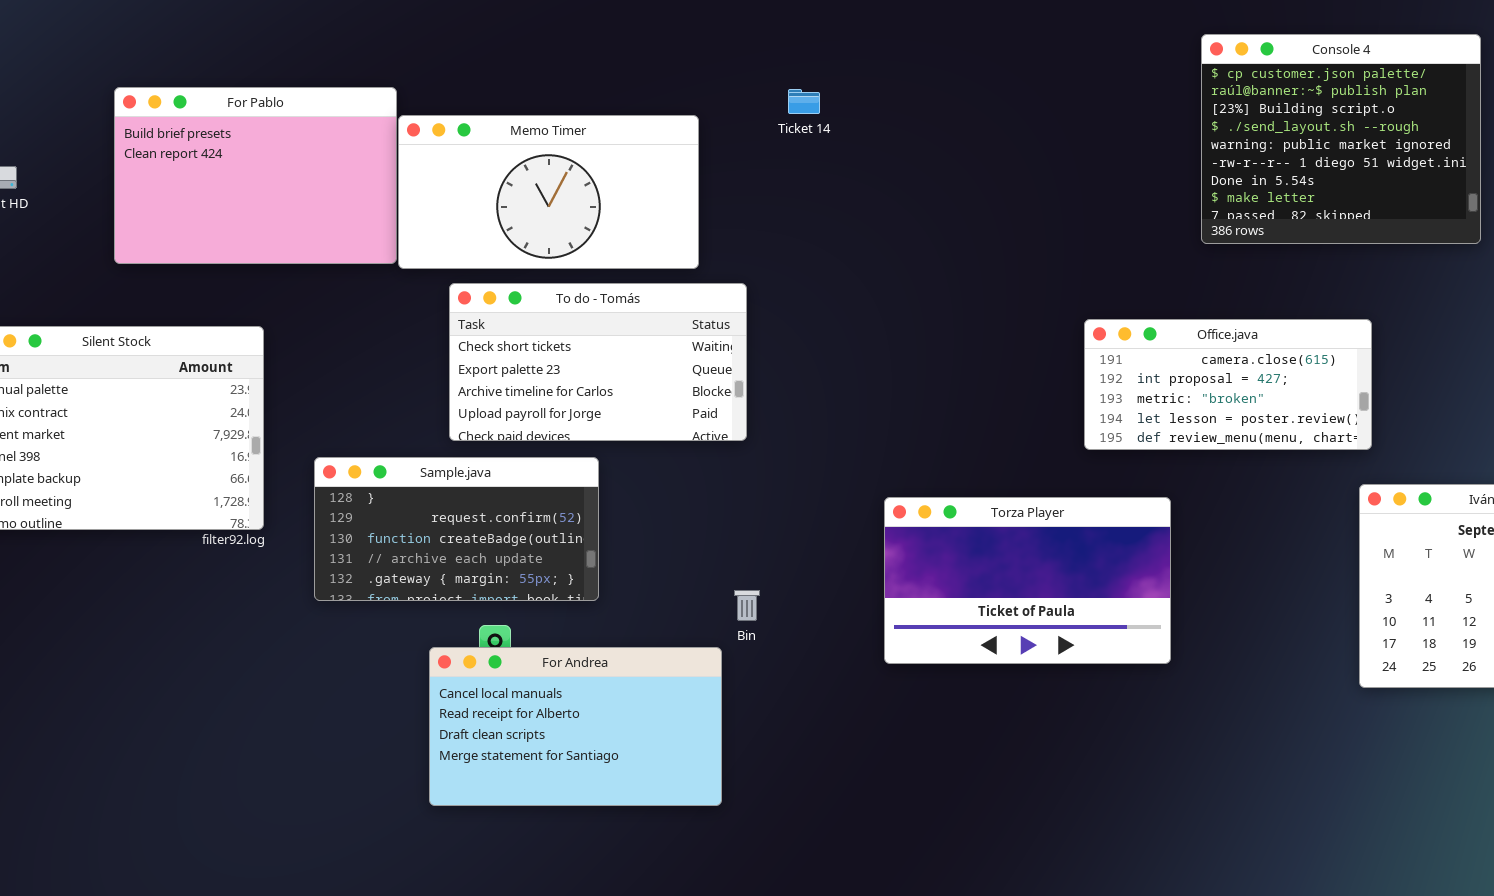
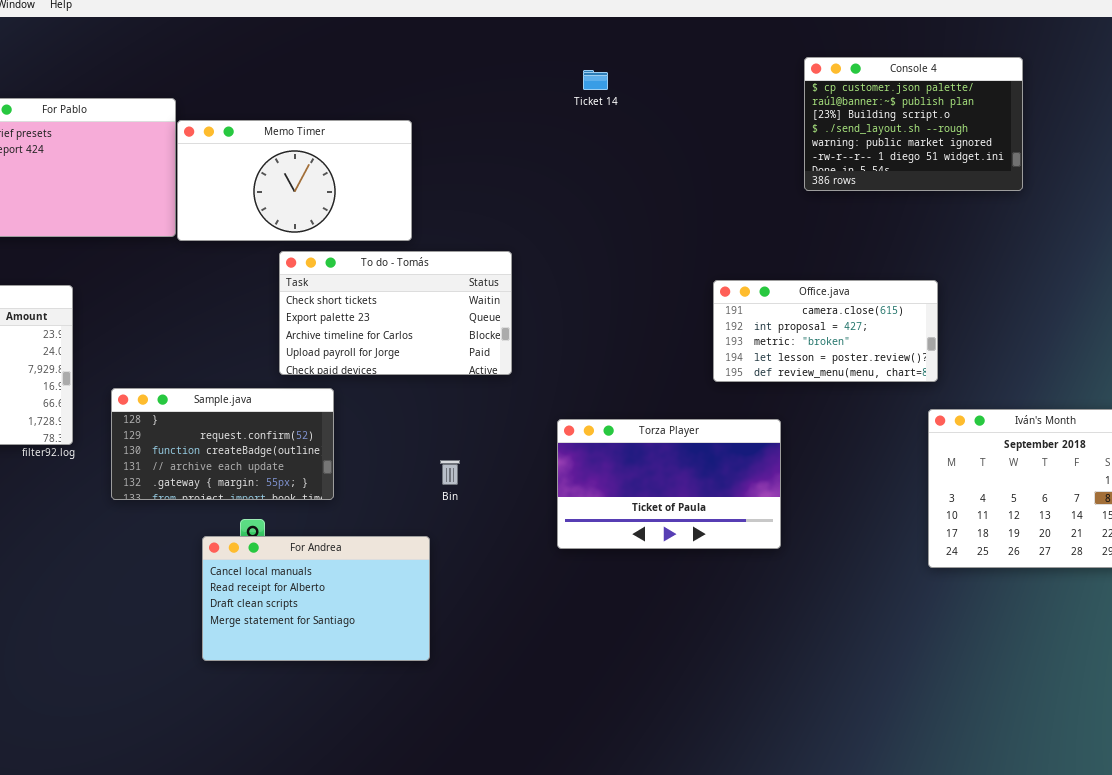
Console 4: [1201,34,1481,244] -> [804,57,1023,191], resized
Ticket 14: [788,89,820,114] -> [583,70,608,90], moved
To do - Tomás: [449,283,747,441] -> [279,251,512,375], moved
Bin: [734,590,760,621] -> [440,460,460,485], moved

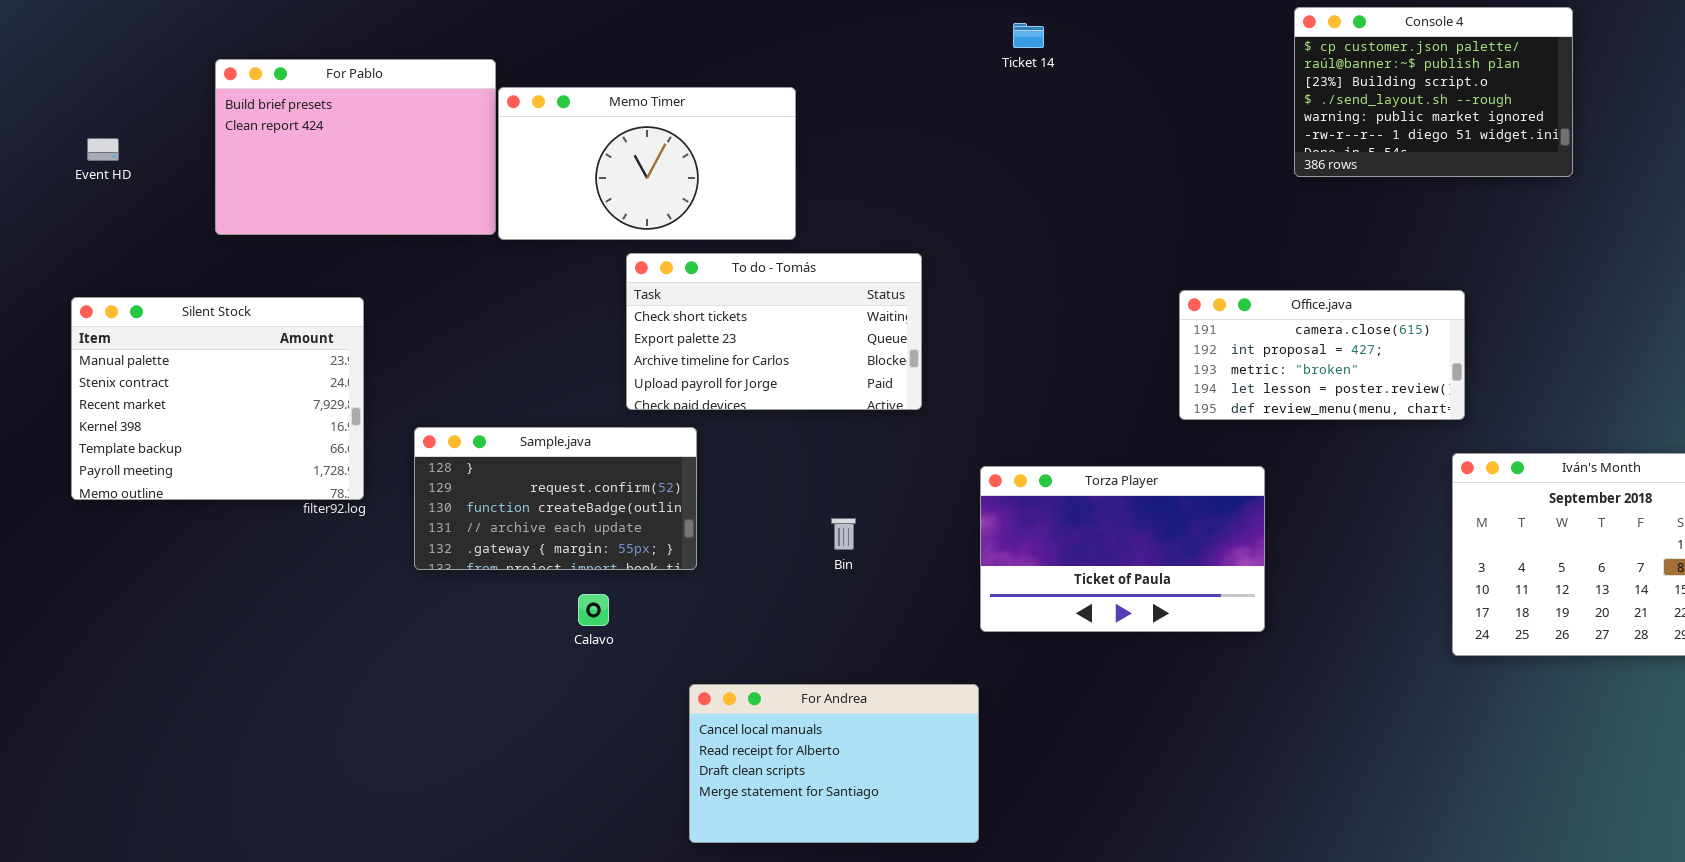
For Andrea: [202,536,430,661] -> [689,684,979,843], moved

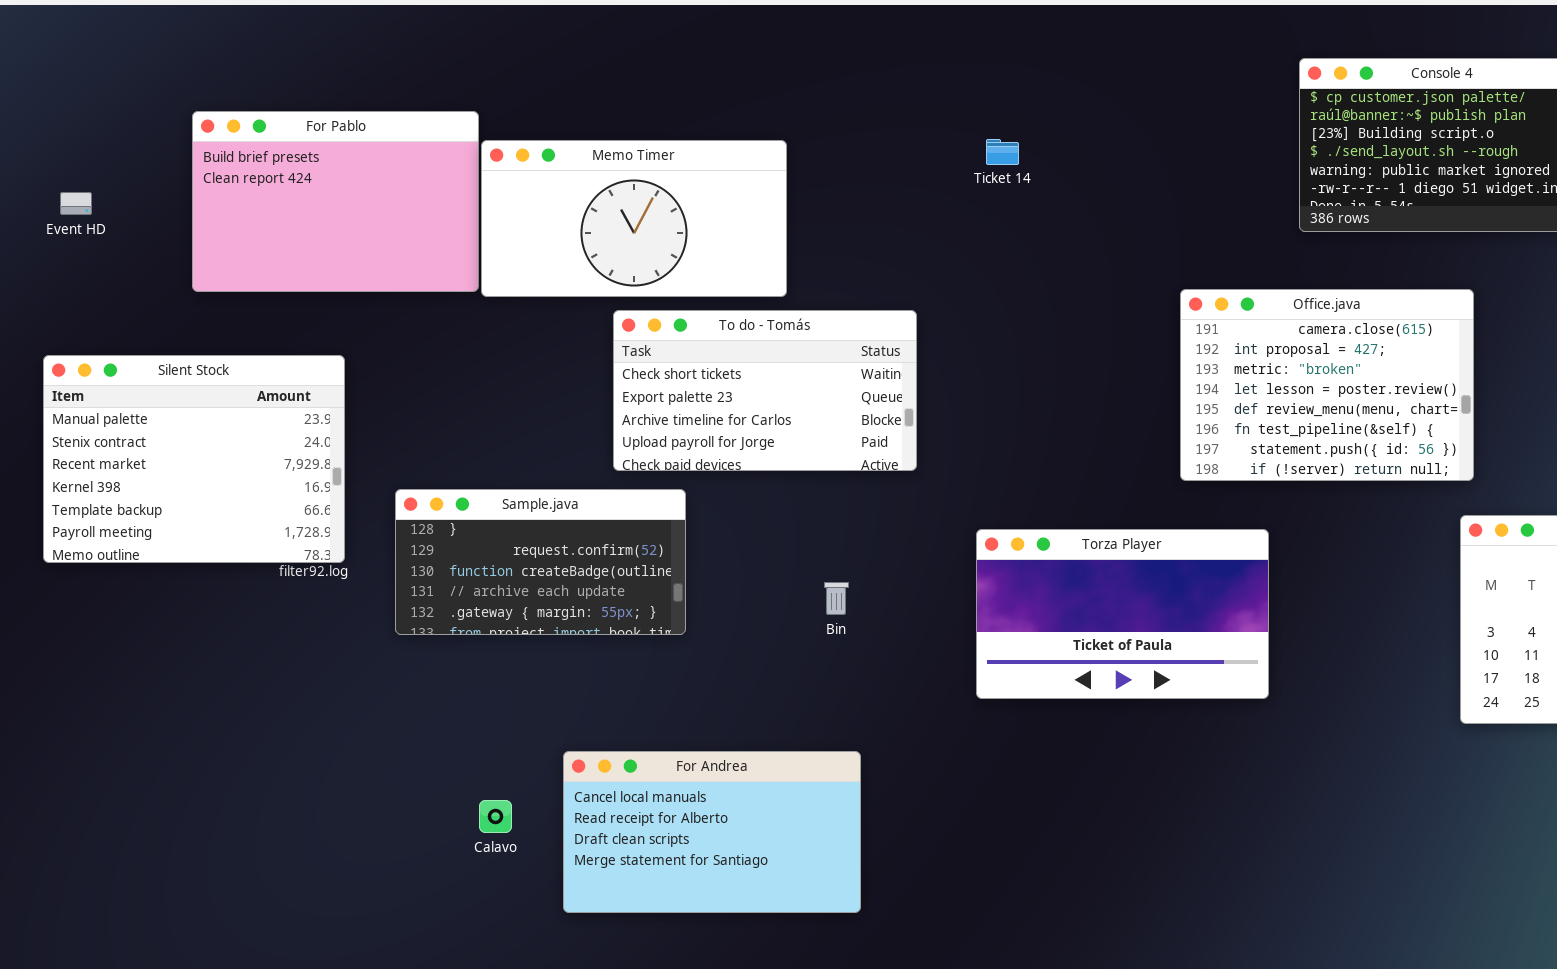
Ticket 14: [1013,23,1044,48] -> [986,139,1019,165], moved
Office.java: [1179,290,1465,420] -> [1180,289,1474,481], resized
Calavo: [578,594,609,626] -> [479,800,512,833], moved
For Andrea: [689,684,979,843] -> [563,751,861,913], moved

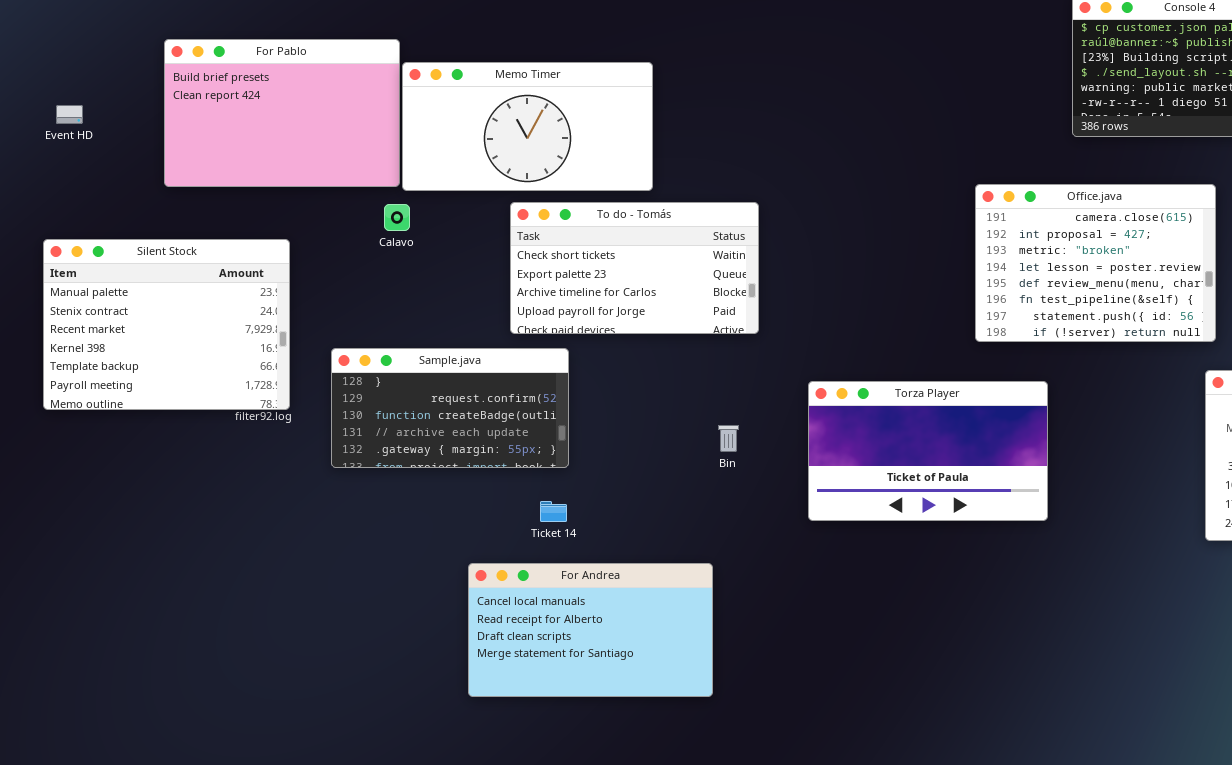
Ticket 14: [986,139,1019,165] -> [540,501,567,522], moved
Bin: [824,582,849,615] -> [718,425,739,452], moved
Calavo: [479,800,512,833] -> [384,204,410,231], moved

